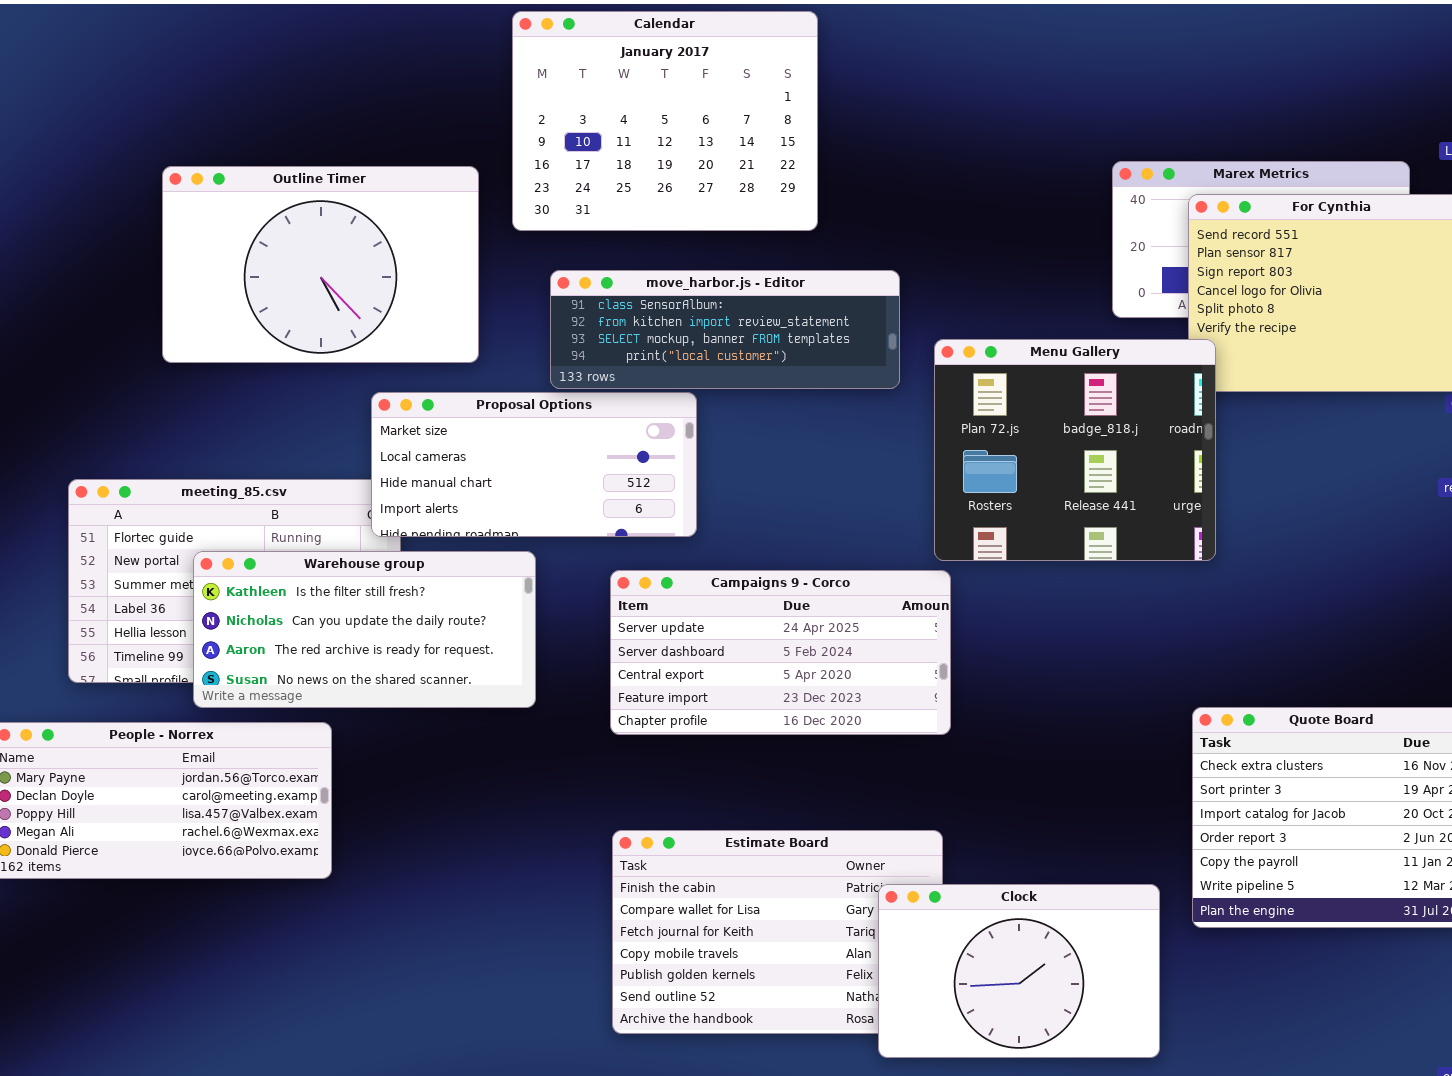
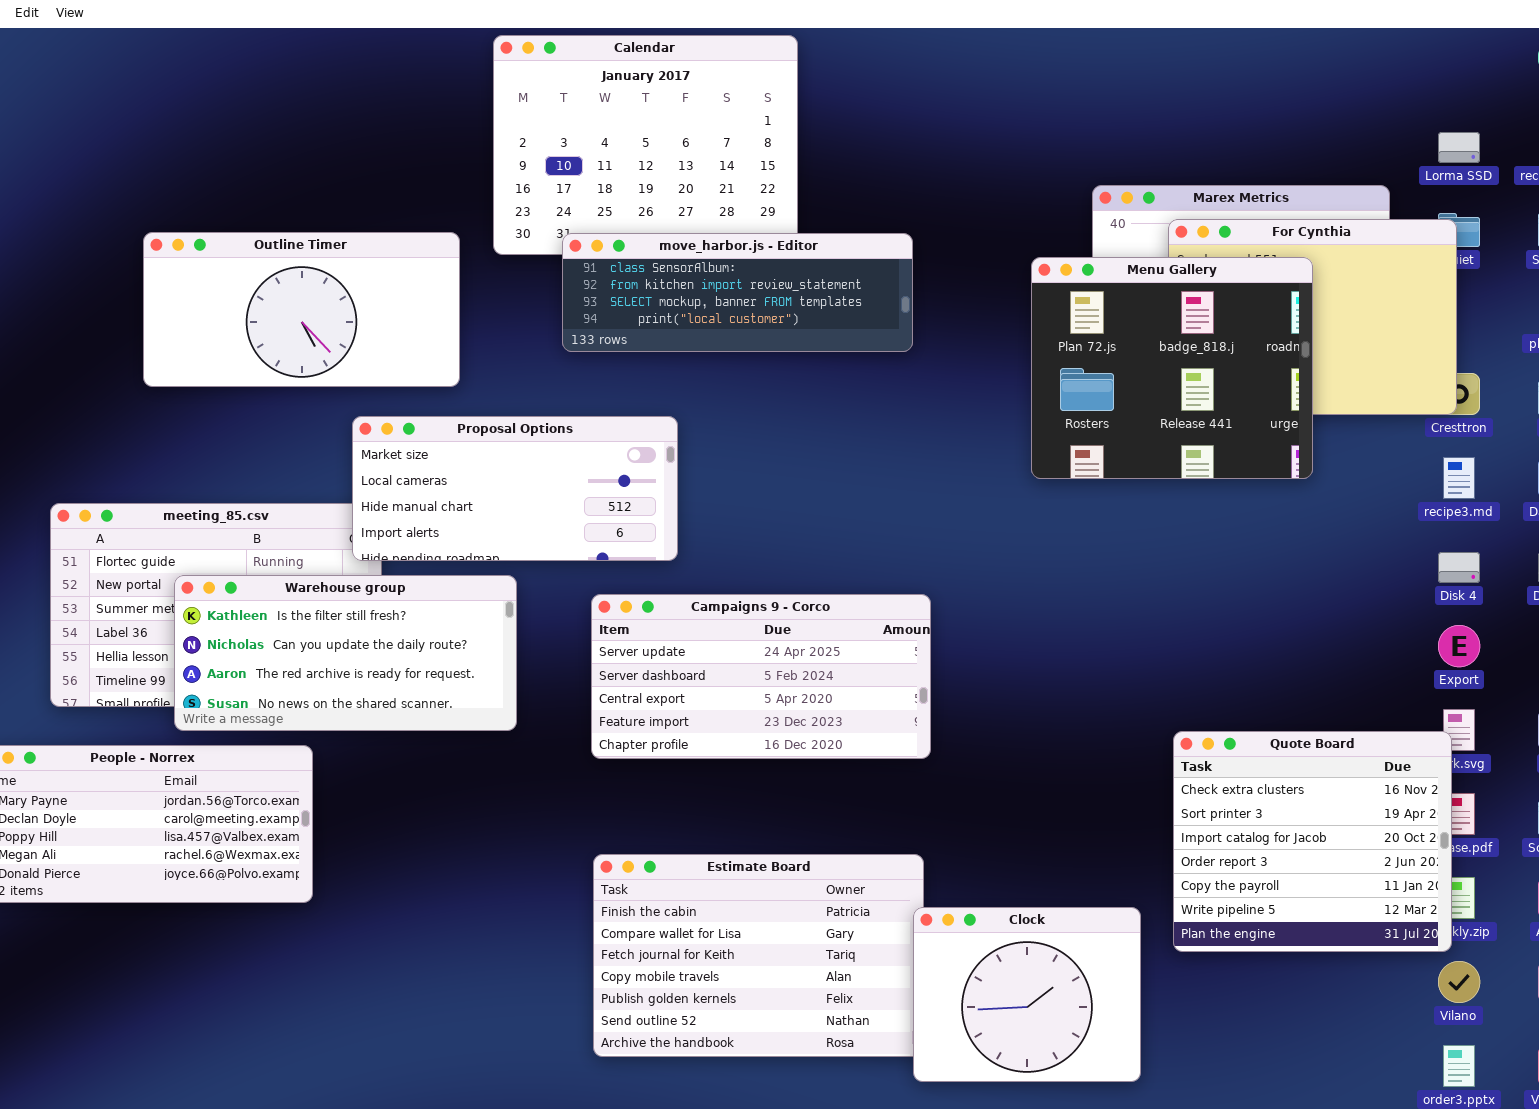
Outline Timer: [162,166,479,363] -> [143,232,460,387], resized
move_harbor.js - Editor: [550,270,900,389] -> [562,233,913,352], moved
Menu Gallery: [934,339,1216,561] -> [1031,257,1313,479], moved
Clock: [878,884,1160,1058] -> [913,907,1141,1082], resized

